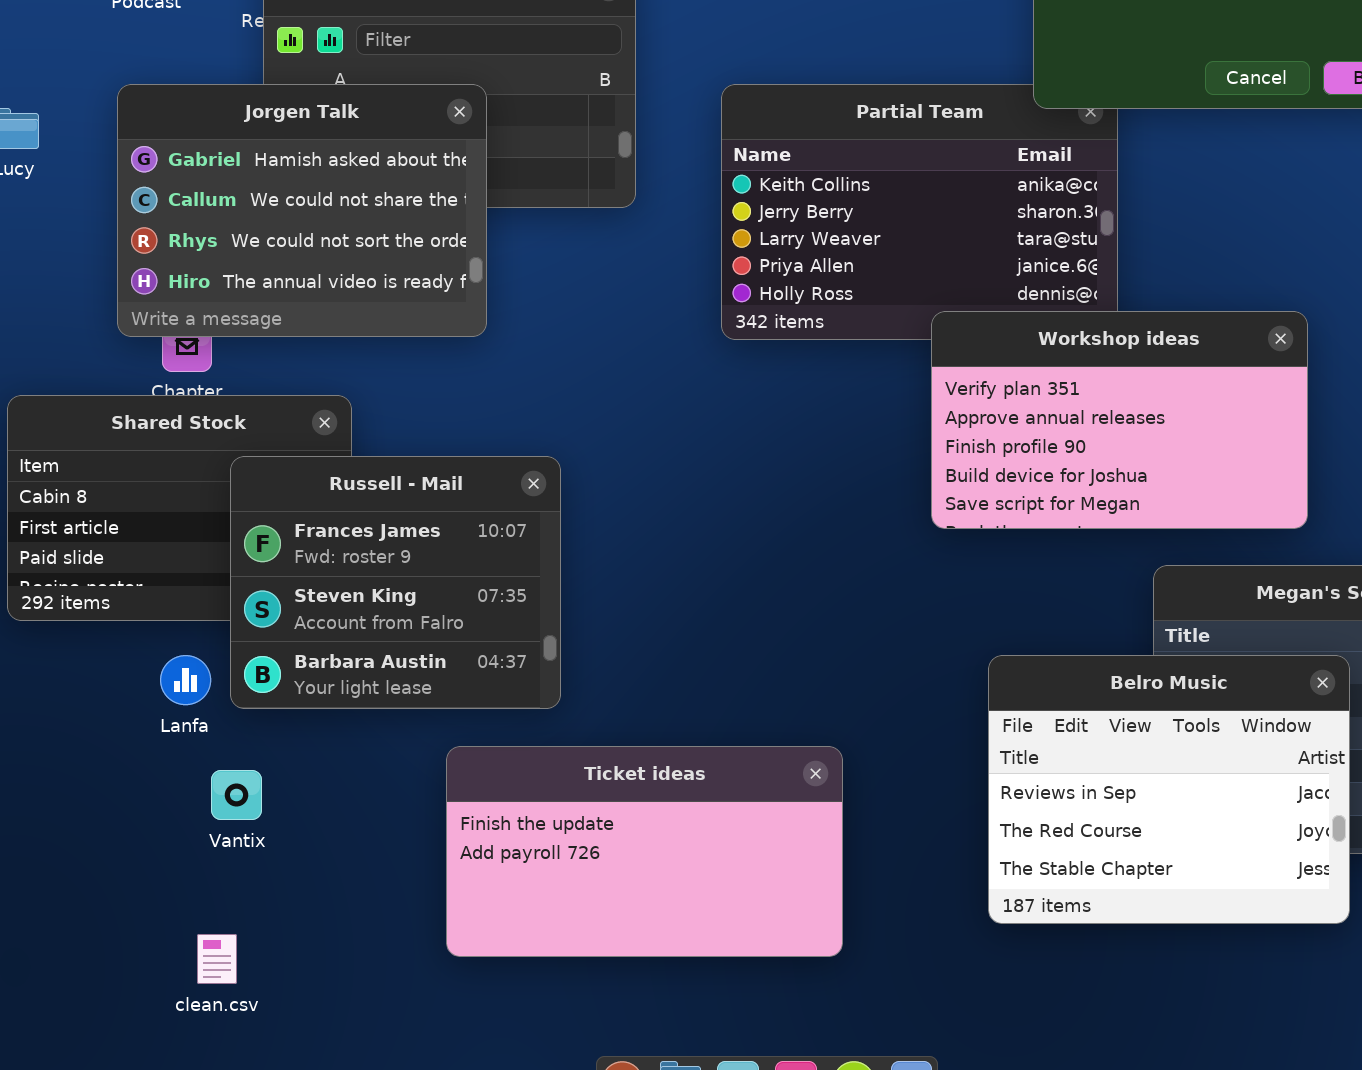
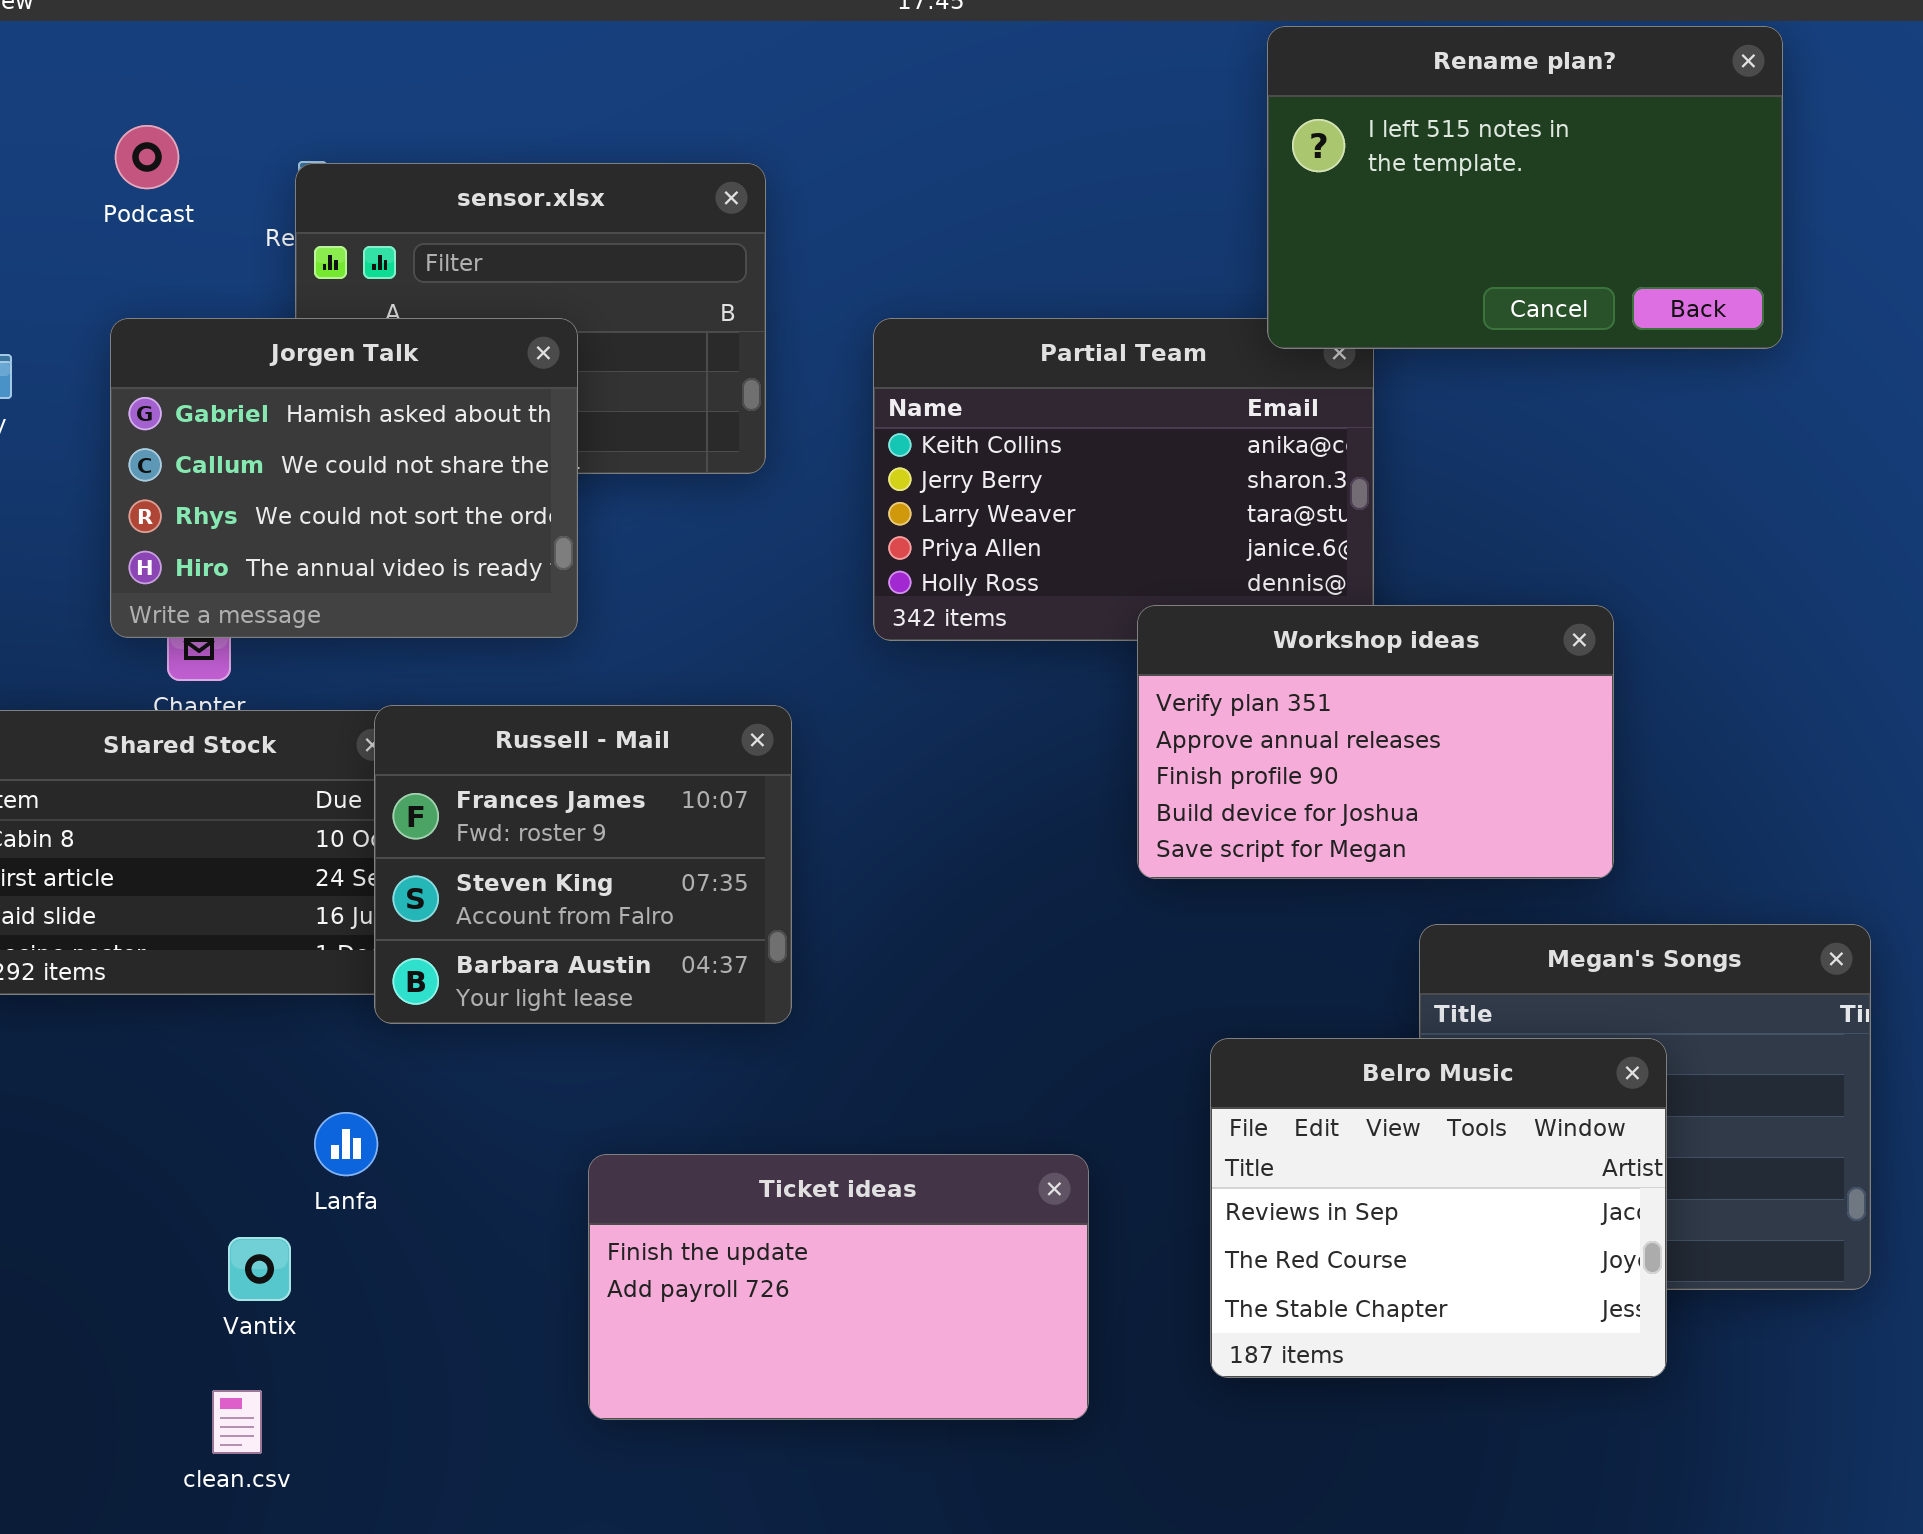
Russell - Mail: [230,456,561,709] -> [374,705,792,1024], moved
Lanfa: [160,655,211,705] -> [314,1112,378,1176], moved
Ticket ideas: [446,746,843,957] -> [588,1154,1089,1420], moved
Vantix: [211,770,262,820] -> [228,1237,291,1301], moved

